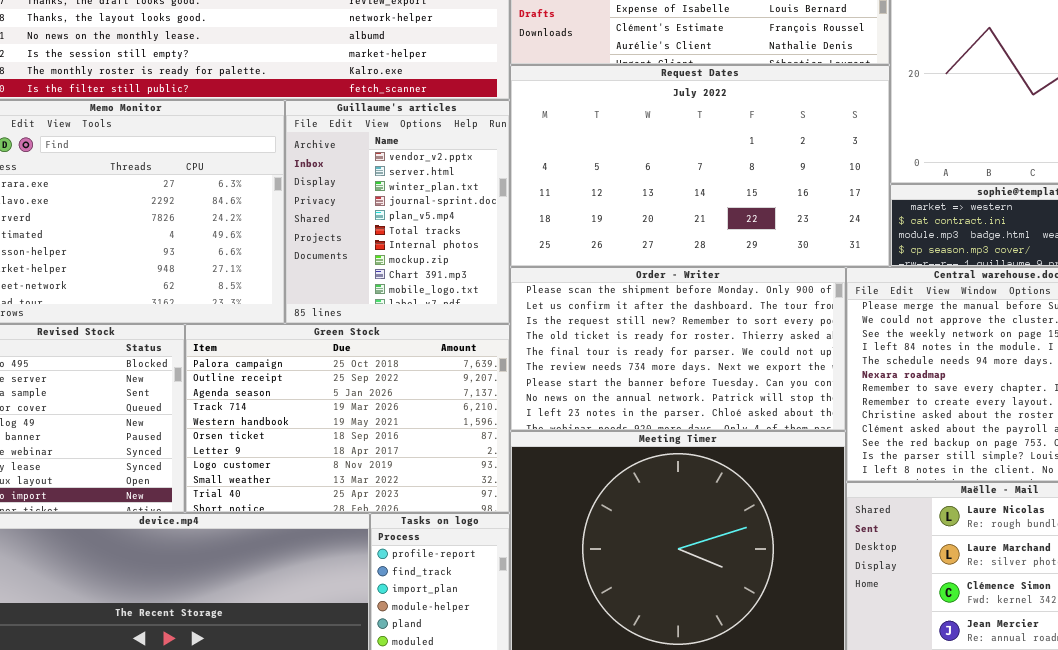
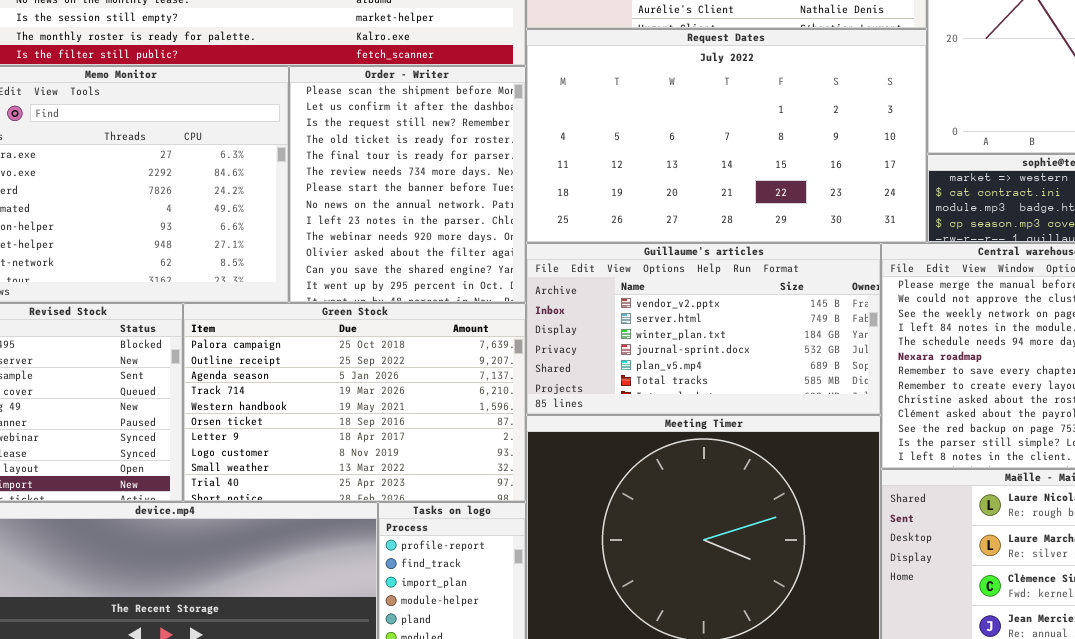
Guillaume's articles: [285,100,510,324] -> [526,243,881,415], moved, resized
Order - Writer: [510,267,846,431] -> [289,66,526,303], moved, resized

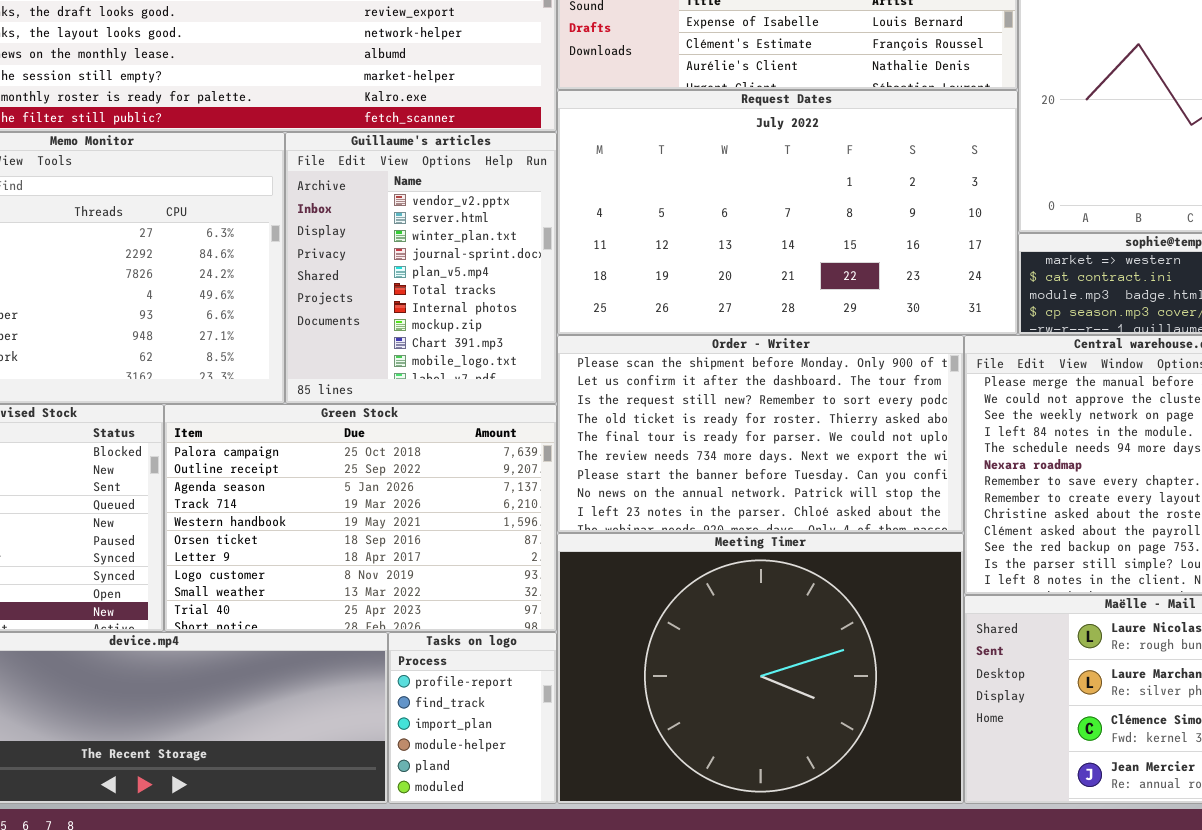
Order - Writer: [289,66,526,303] -> [557,335,964,533], moved, resized
Guillaume's articles: [526,243,881,415] -> [285,132,557,404], moved, resized

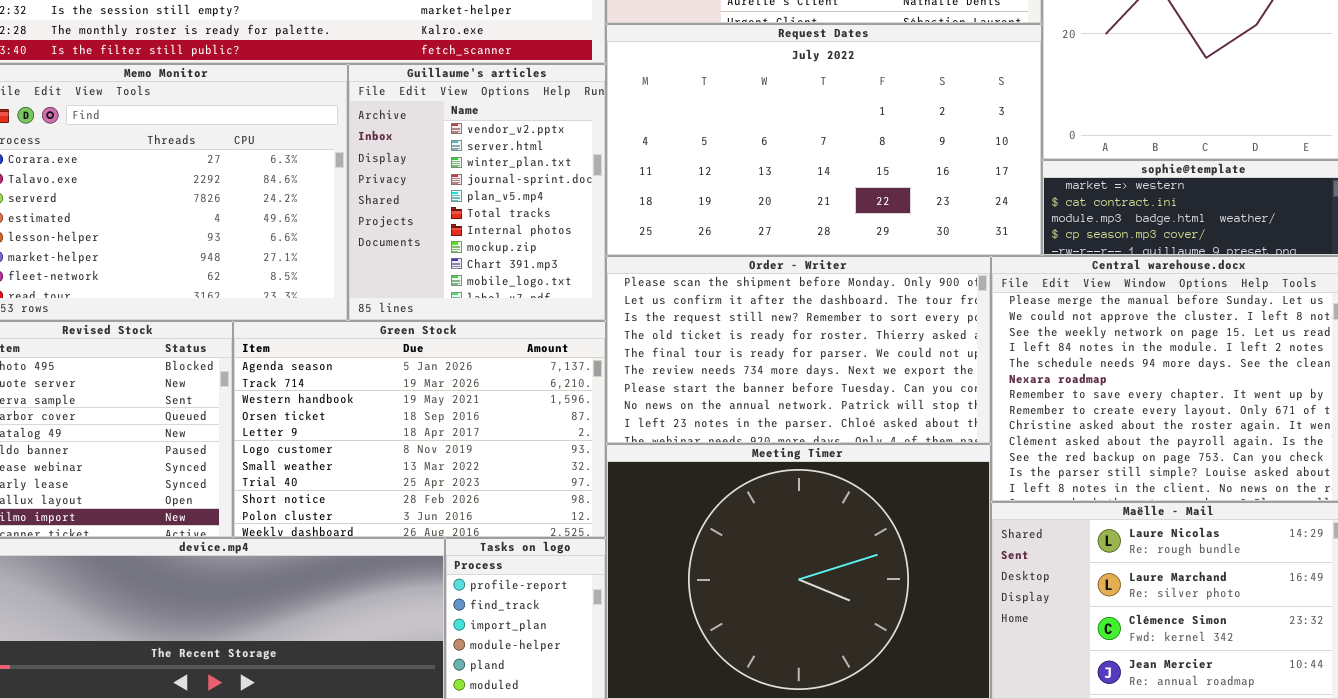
Green Stock: [164,404,557,632] -> [233,321,606,538], scrolled down 2 rows

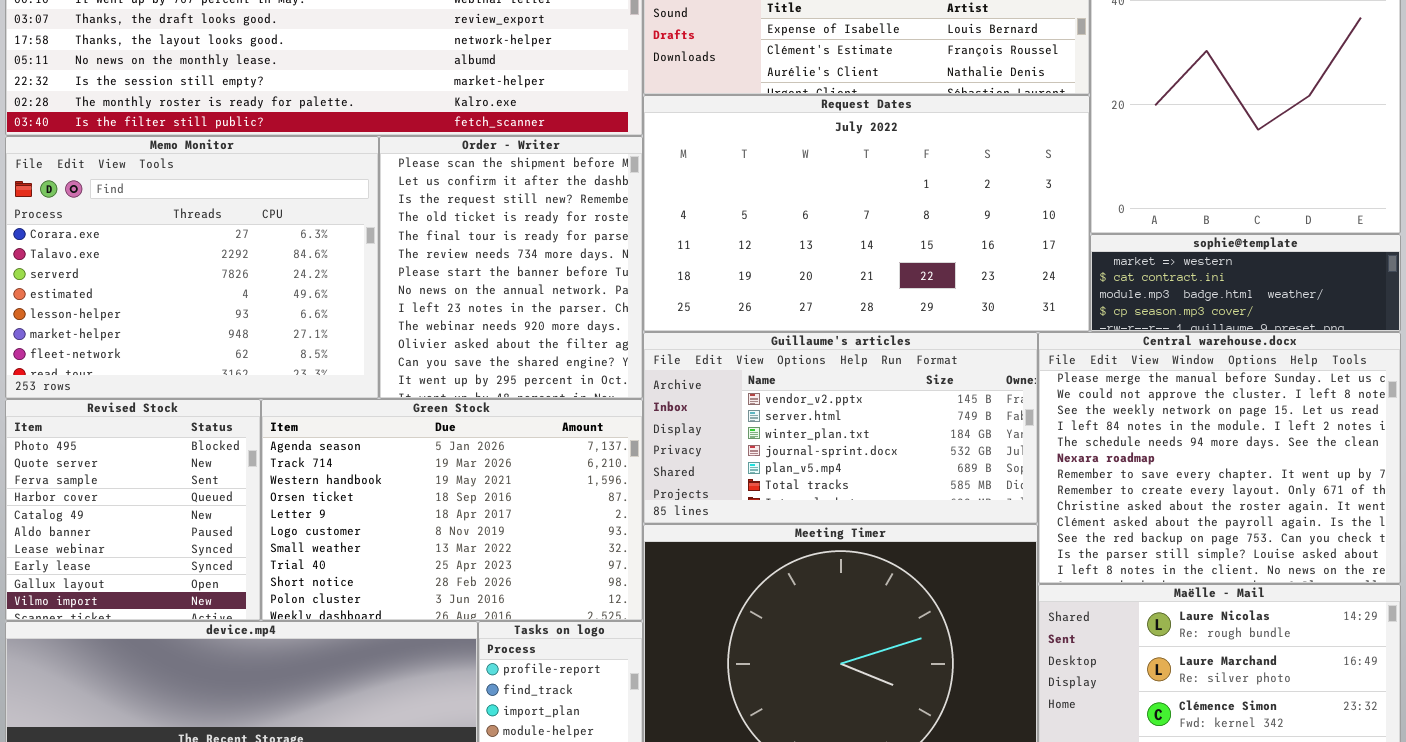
Guillaume's articles: [348,64,606,321] -> [643,332,1038,524], moved, resized
Order - Writer: [606,256,991,444] -> [379,136,643,399], moved, resized

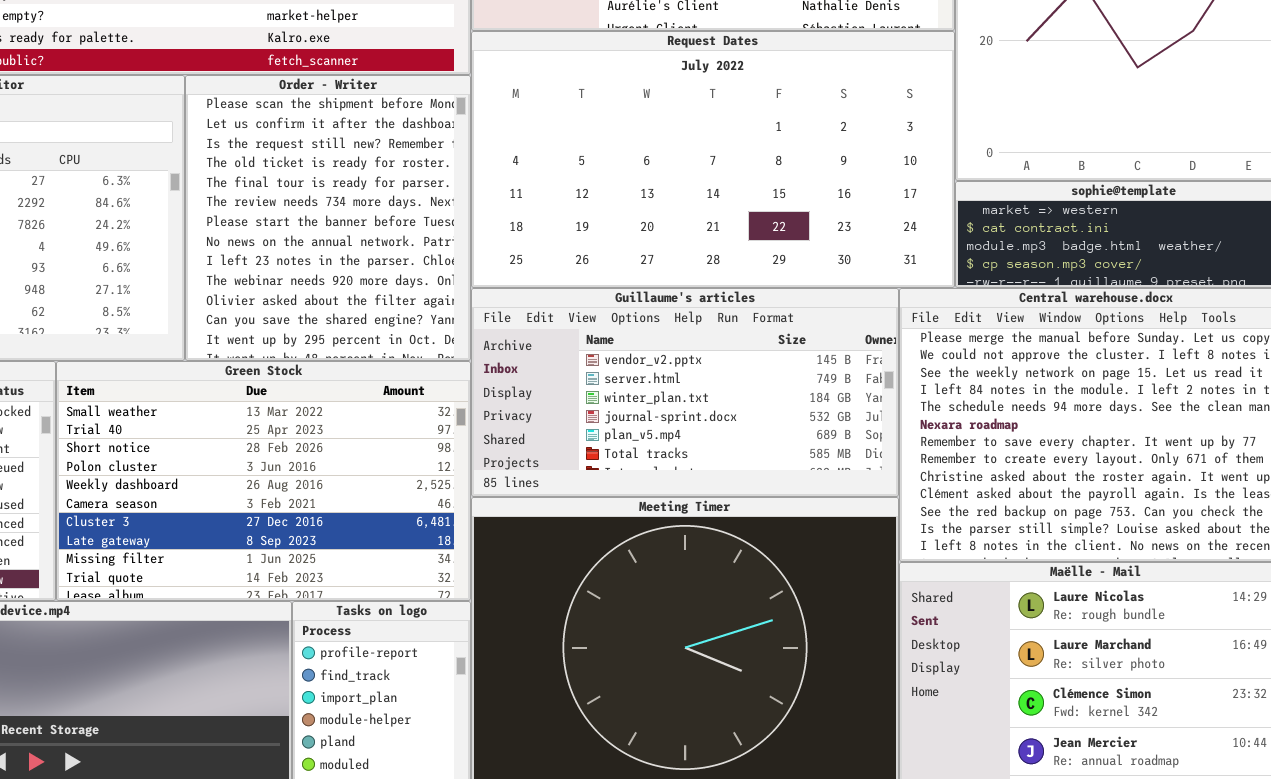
Green Stock: [261,399,643,621] -> [56,361,471,601], scrolled down 6 rows

